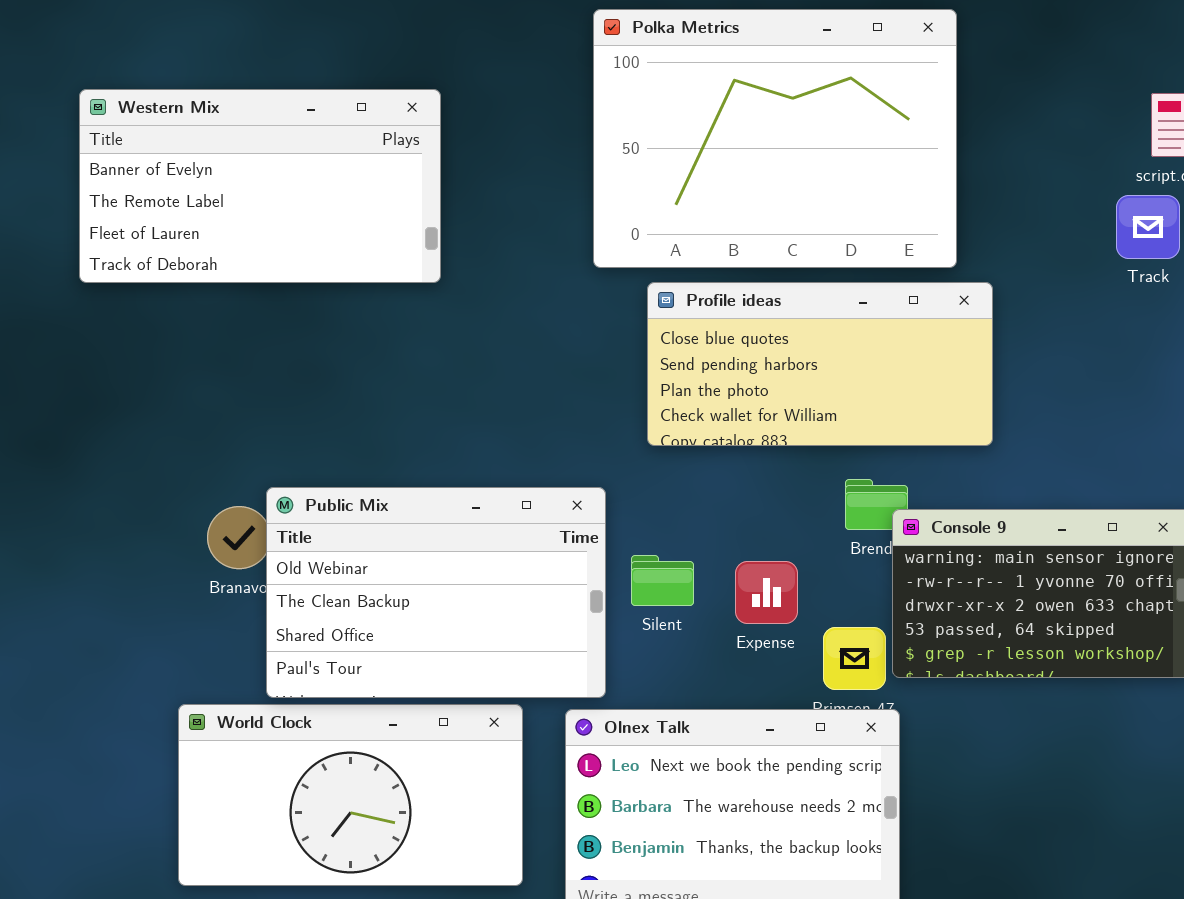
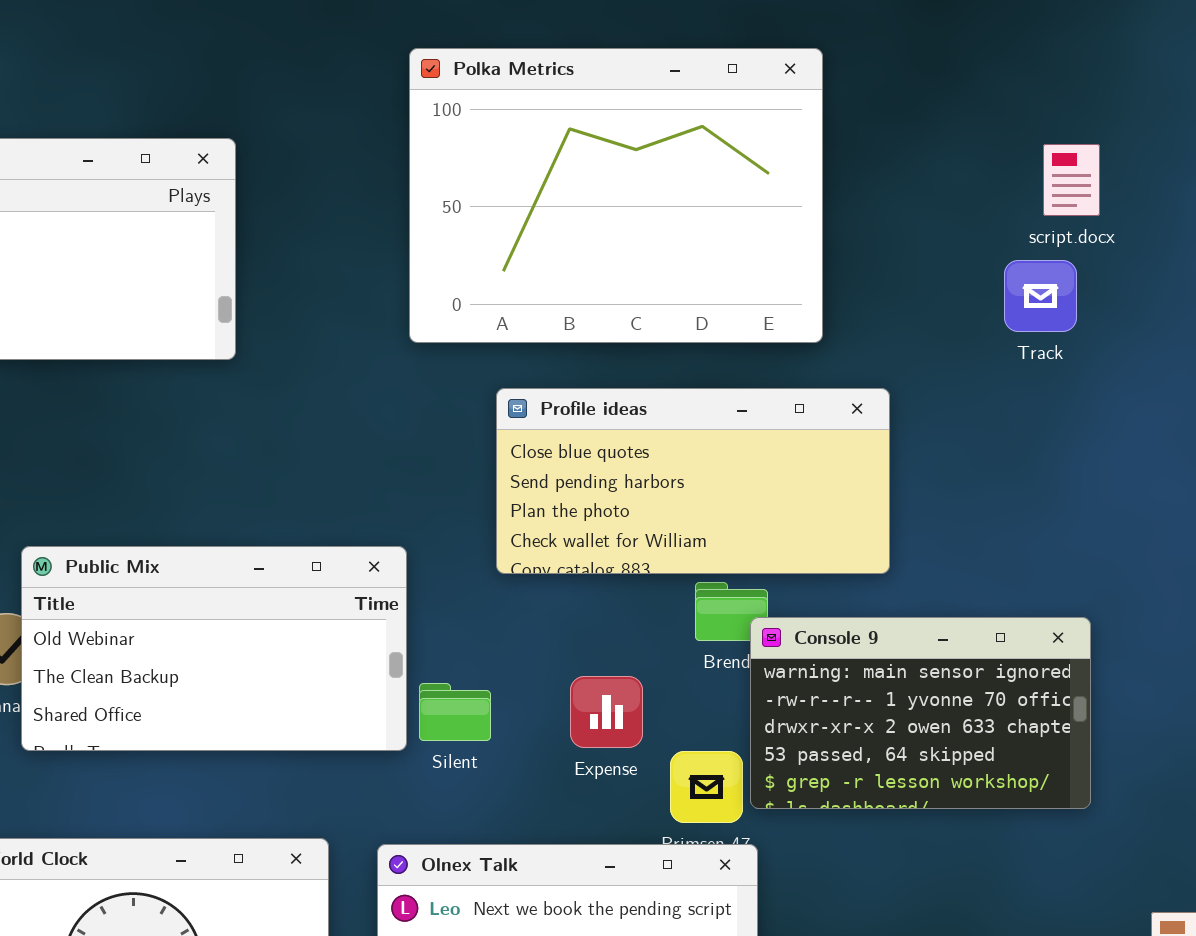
Profile ideas: [647,282,993,446] -> [496,388,890,574], moved
Public Mix: [266,487,606,698] -> [21,546,407,751], moved, resized
Silent: [631,555,694,606] -> [419,683,491,741], moved

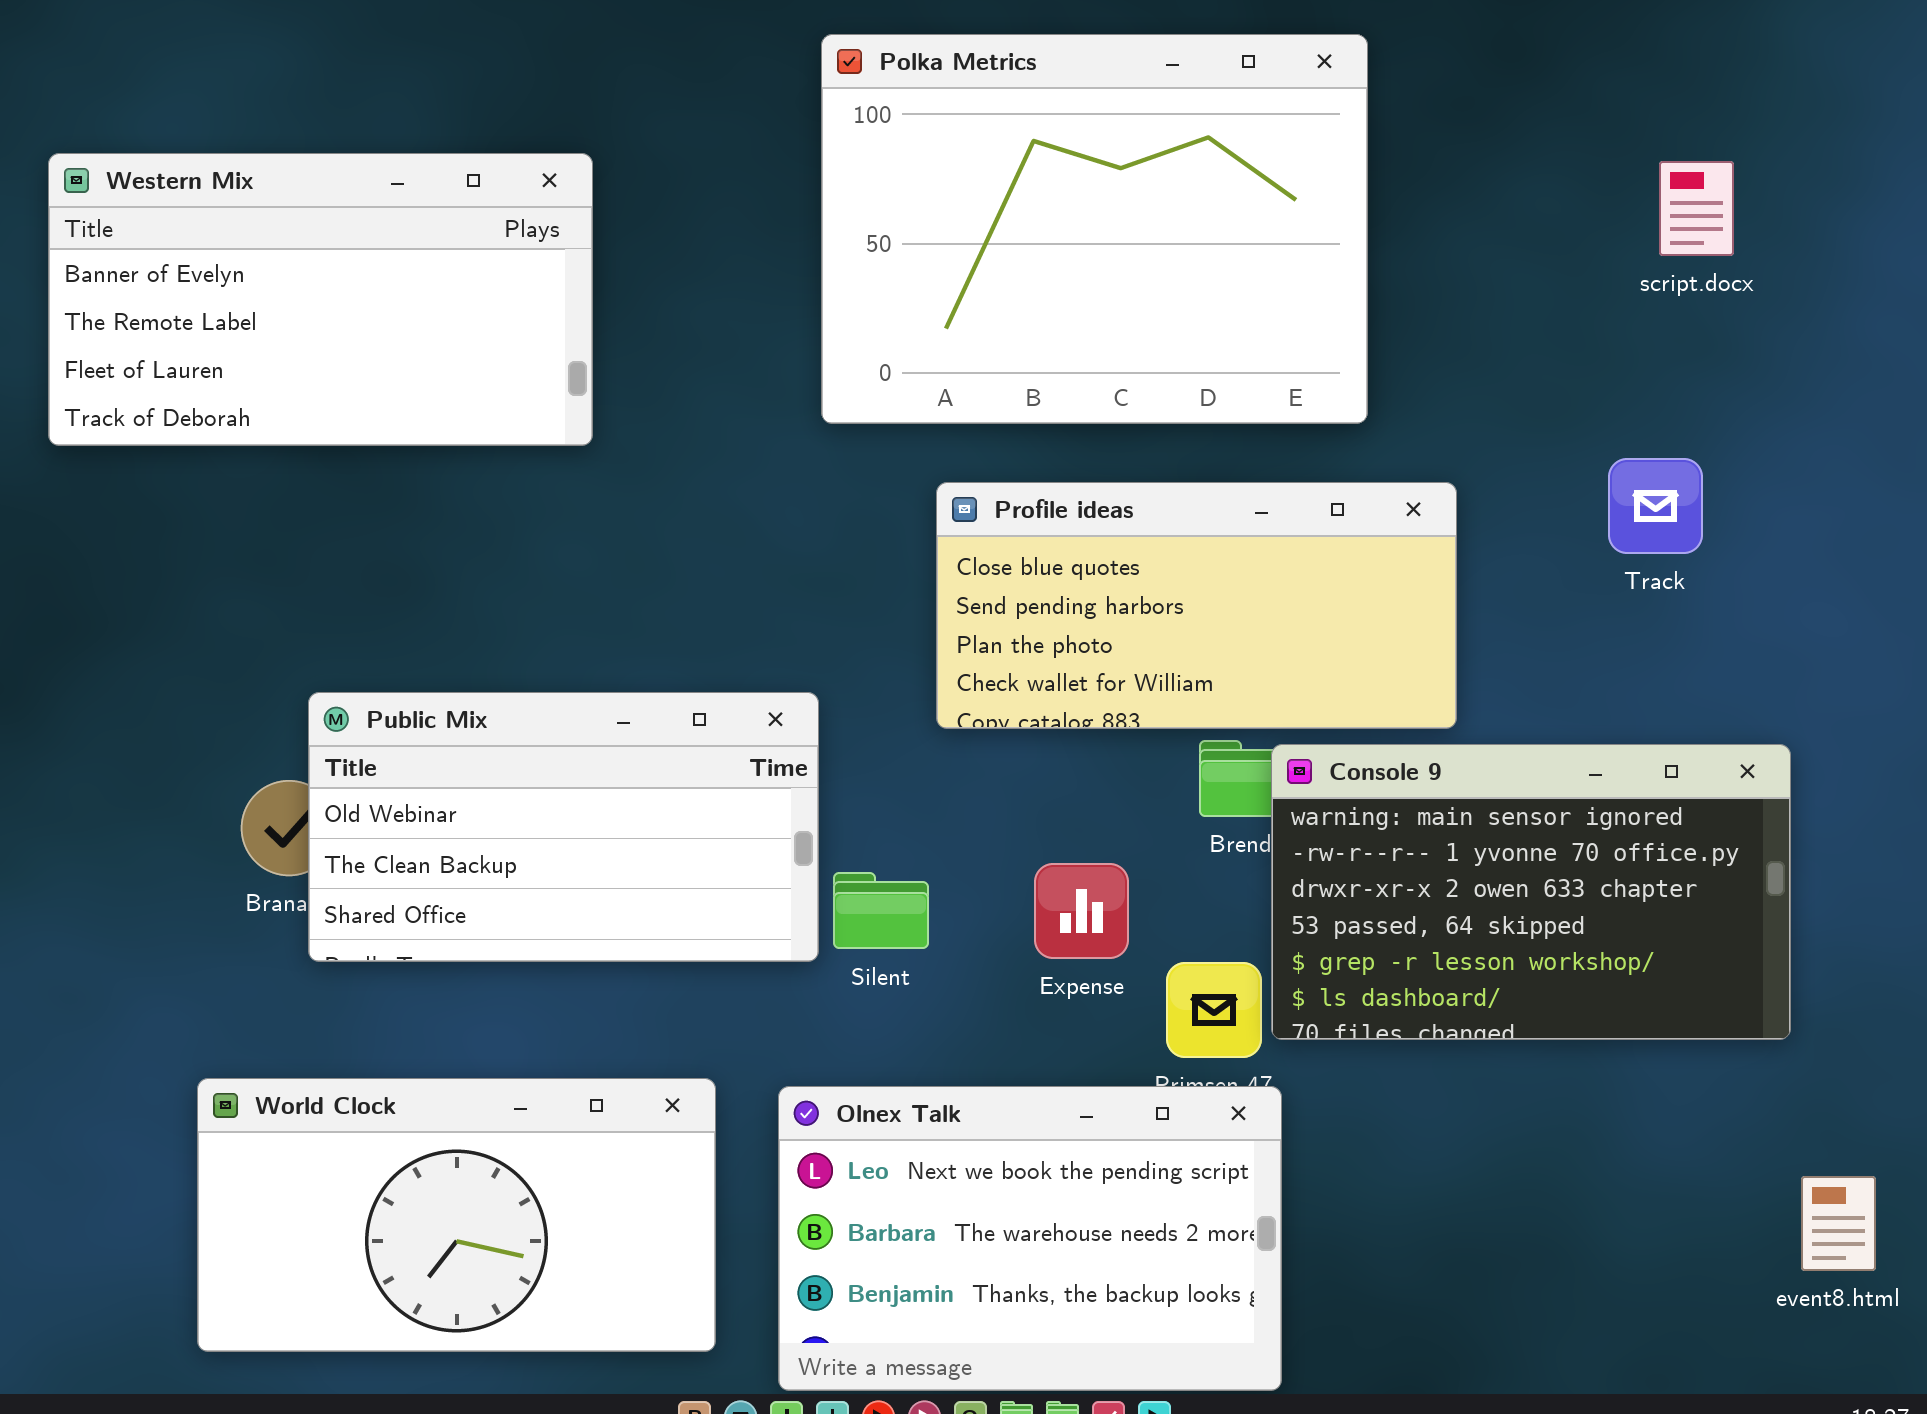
Track: [1004,260,1077,332] -> [1608,458,1703,554], moved
Console 9: [750,617,1091,809] -> [1271,744,1791,1040], resized

